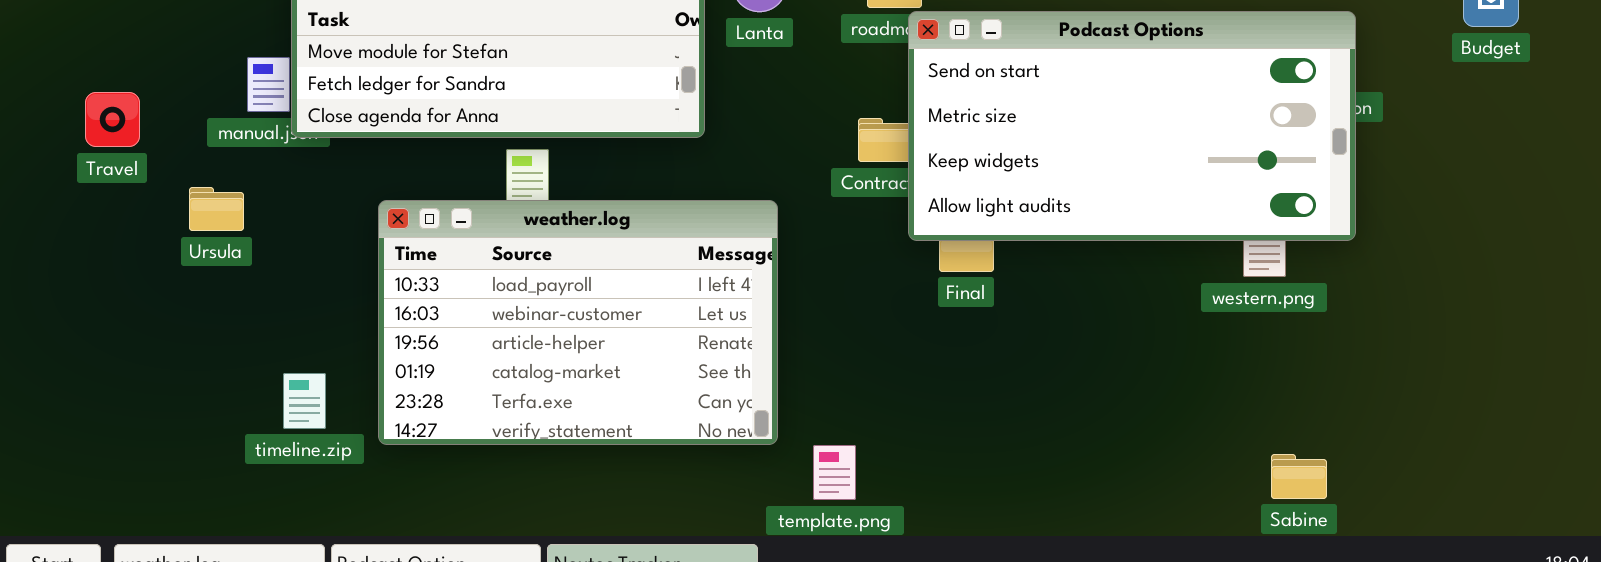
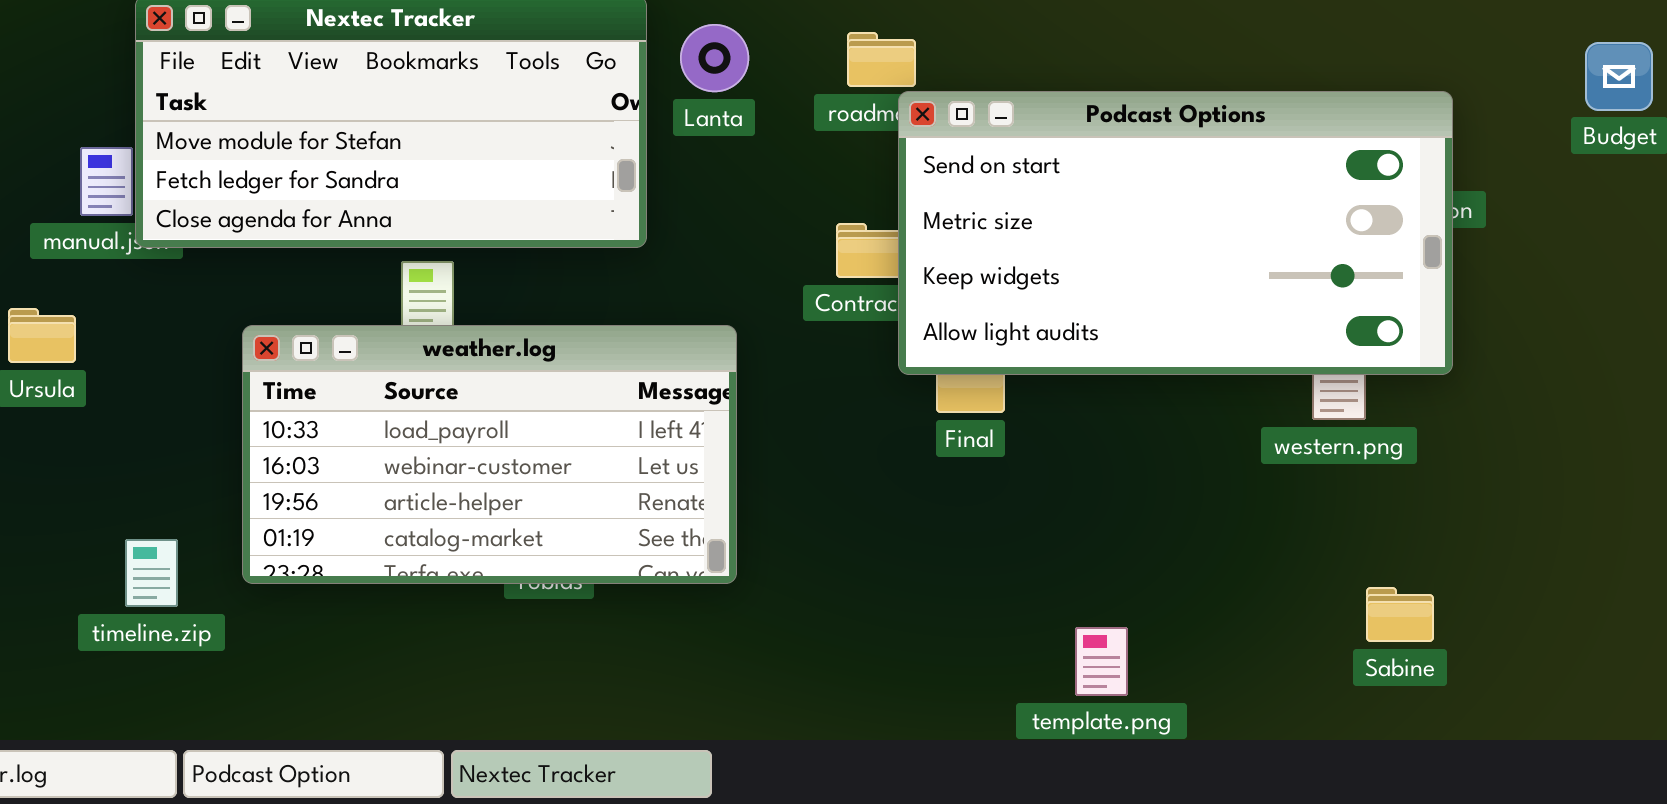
weather.log: [378,200,778,445] -> [242,325,737,584], resized
template.png: [813,445,856,500] -> [1075,627,1128,696], moved
Sabine: [1271,454,1327,499] -> [1366,587,1434,642], moved

